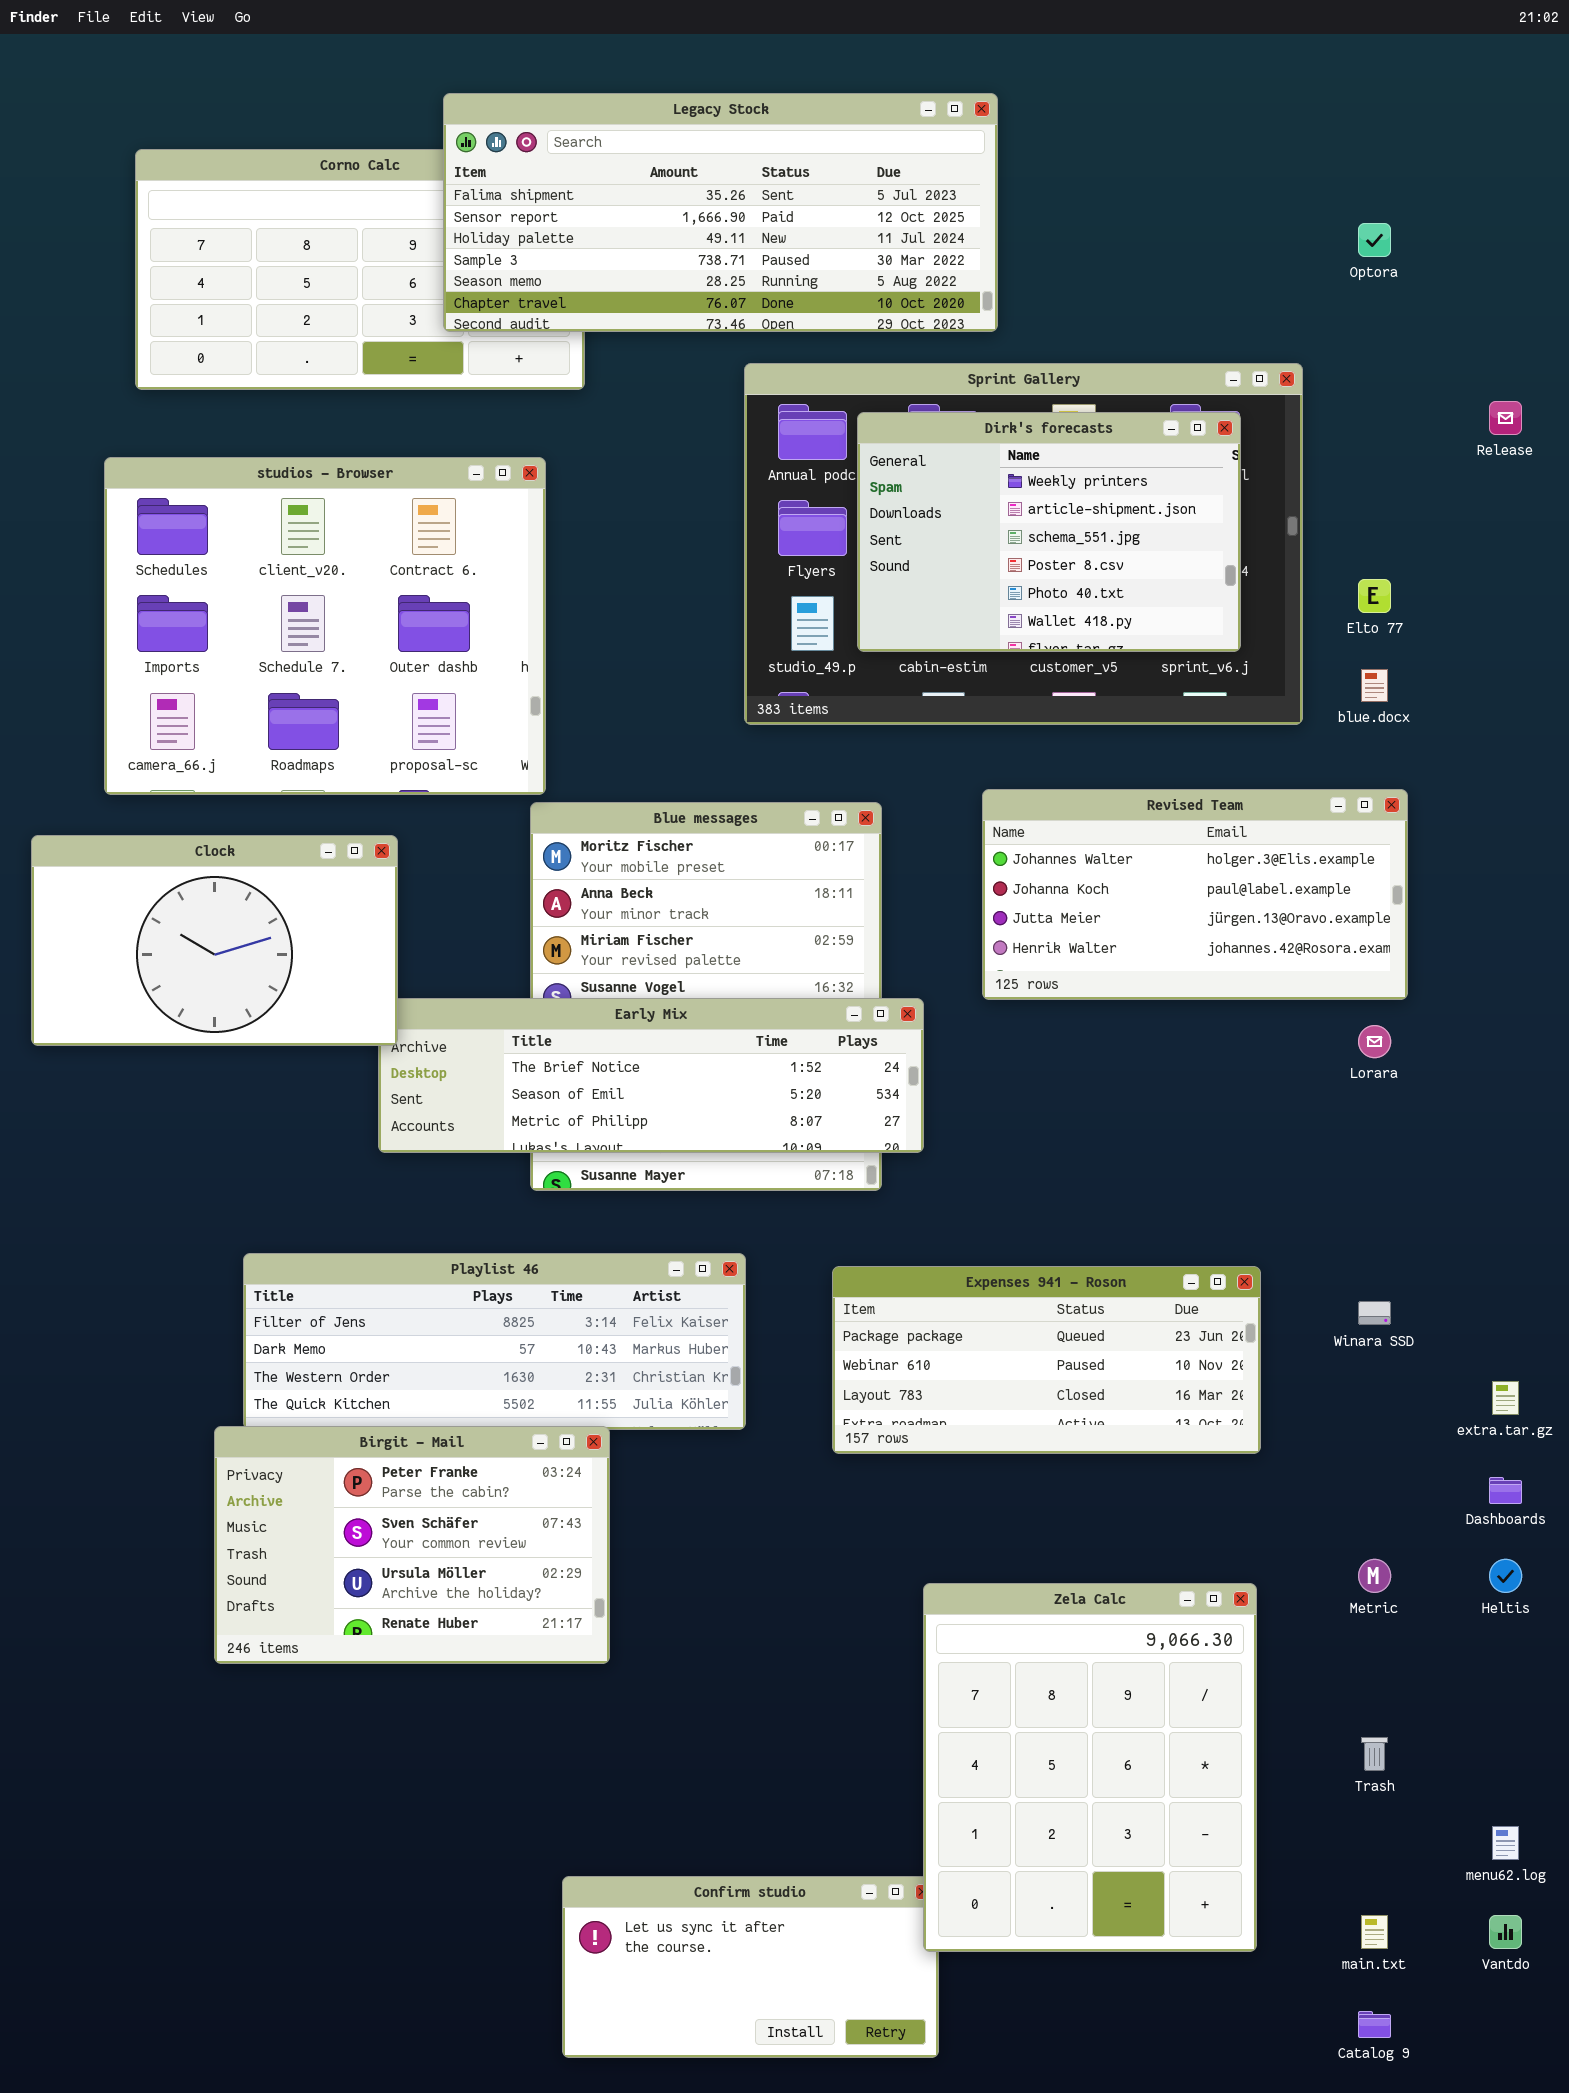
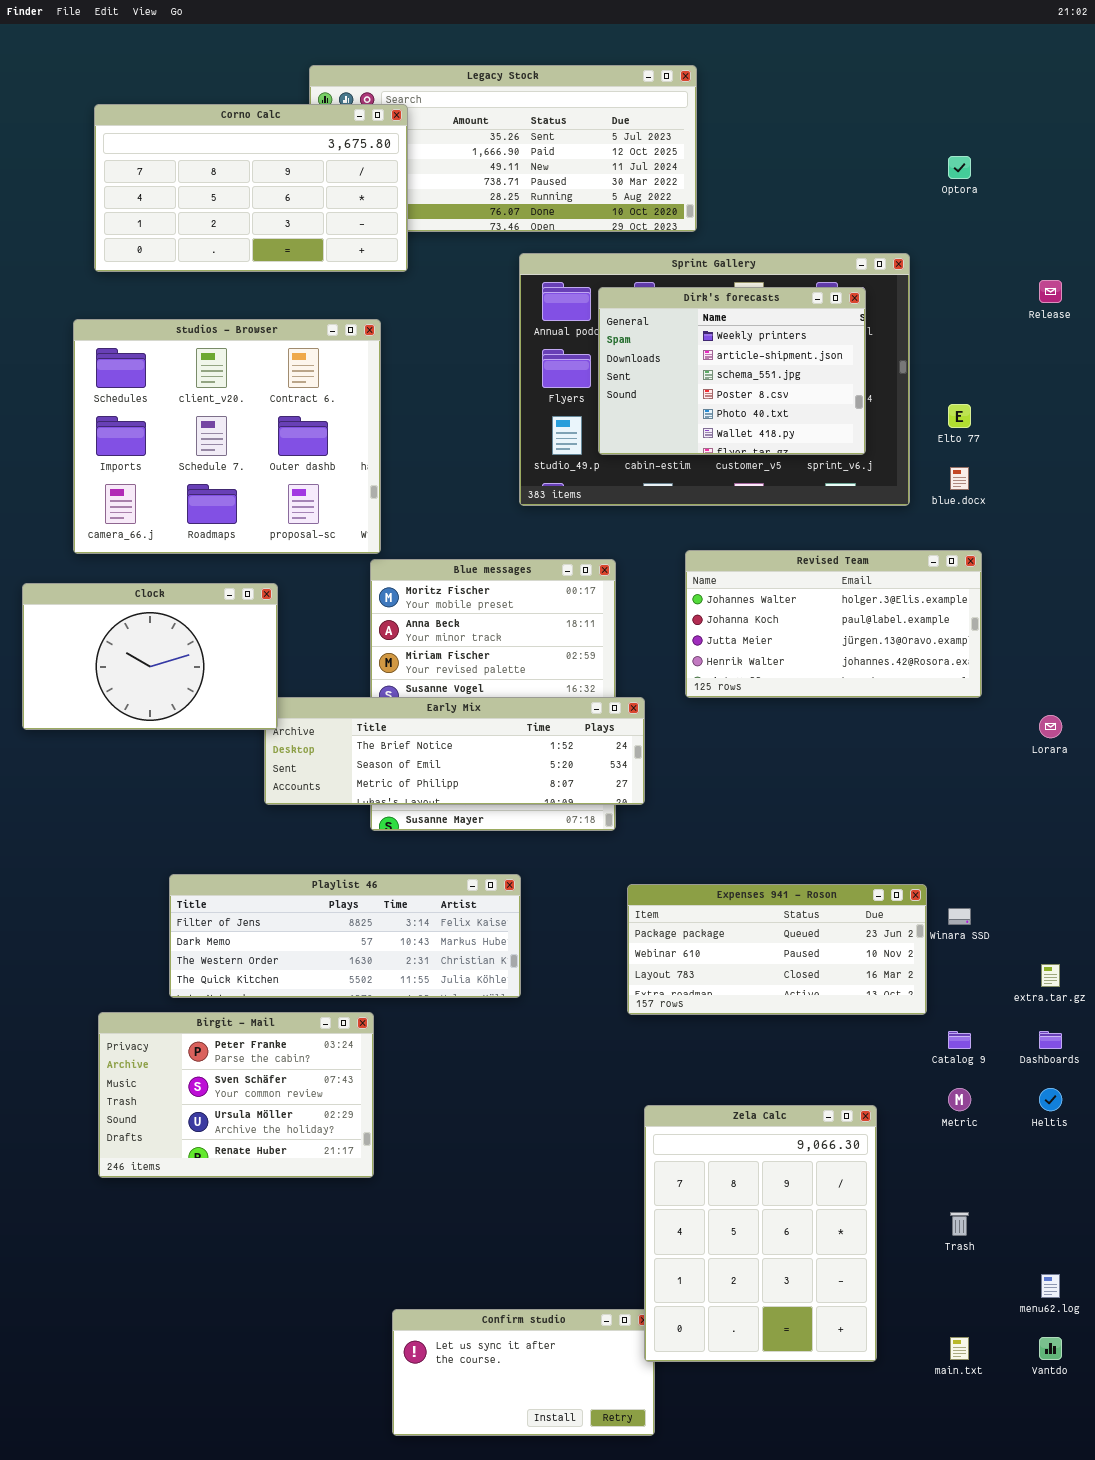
Corno Calc: [135,149,585,390] -> [94,104,408,272], raised
Lorara: [1358,1025,1391,1058] -> [1039,715,1062,738], moved
Expenses 941 - Roson: [832,1266,1261,1454] -> [627,884,927,1015], moved
Birgit - Mail: [214,1426,610,1664] -> [98,1012,374,1178], moved
Catalog 9: [1358,2011,1391,2038] -> [948,1031,971,1049], moved

